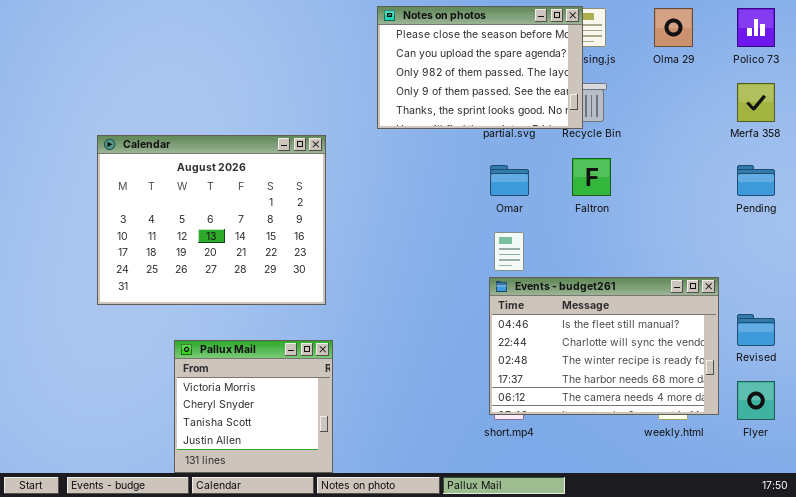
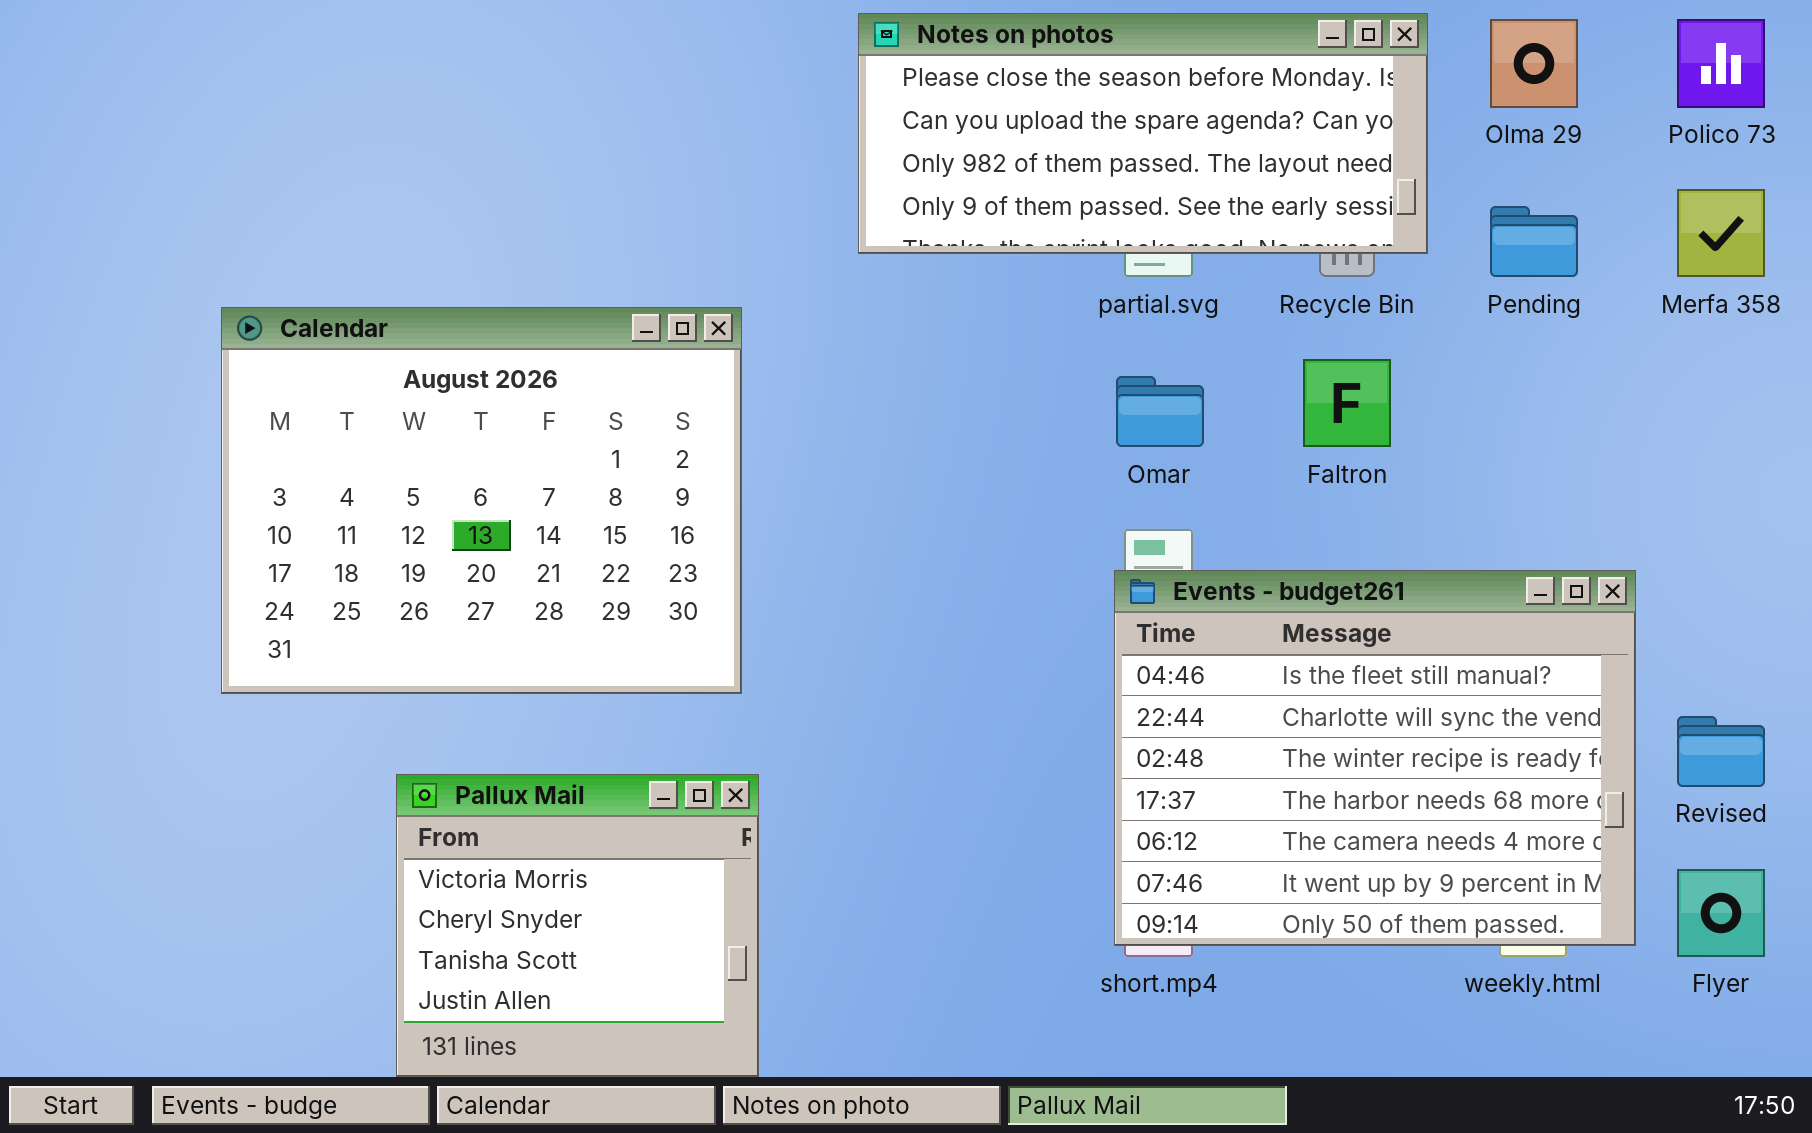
Notes on photos: [377,6,583,129] -> [858,13,1428,254], resized
Pending: [737,165,775,196] -> [1490,206,1578,277], moved
Events - budget261: [489,277,719,415] -> [1114,570,1636,946], resized

